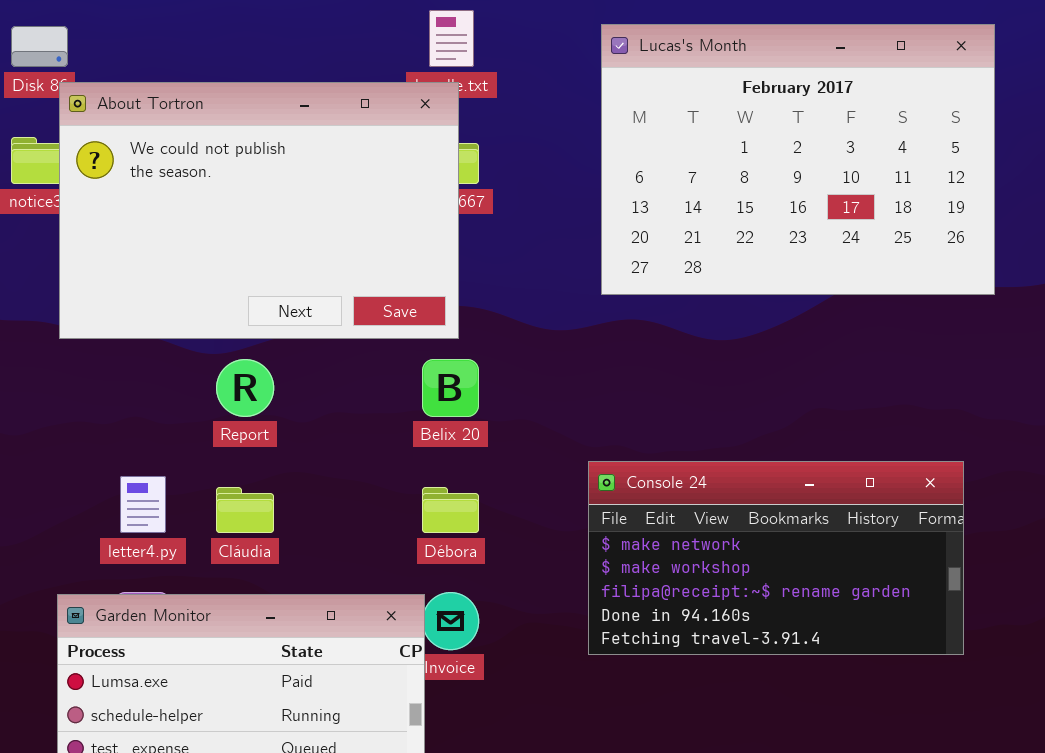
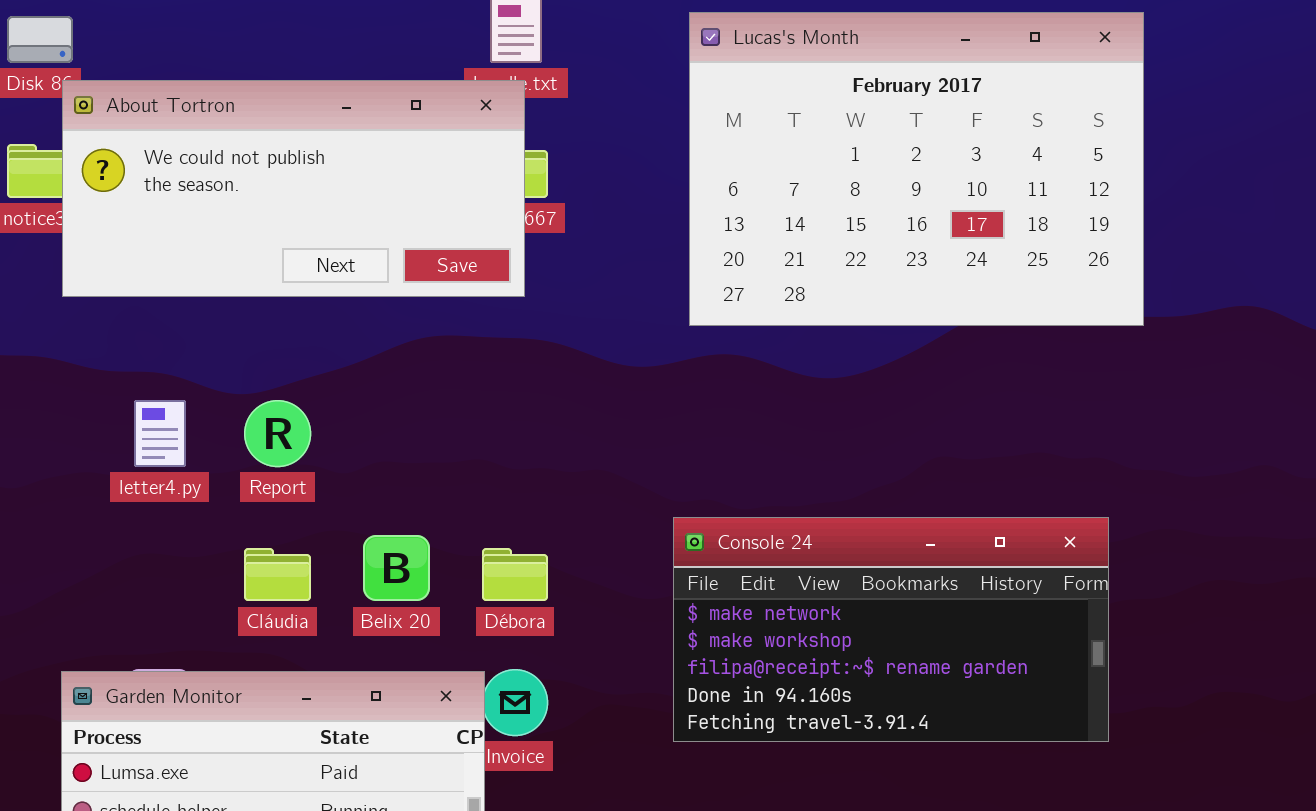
About Tortron: [59,82,459,339] -> [62,80,525,297], resized
Belix 20: [422,359,479,417] -> [363,535,430,601], moved
letter4.py: [120,476,166,533] -> [134,400,186,467], moved

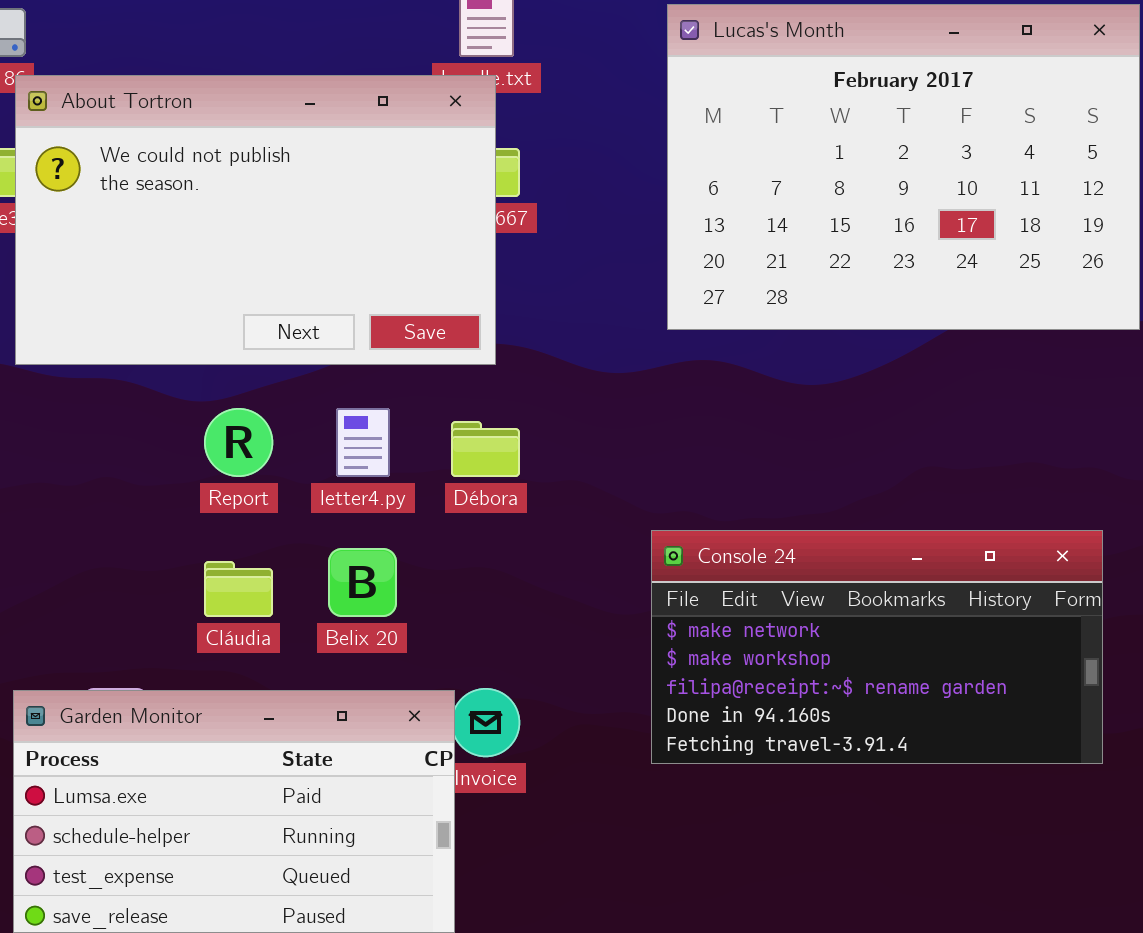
About Tortron: [62,80,525,297] -> [15,75,496,365], resized
letter4.py: [134,400,186,467] -> [336,408,390,477], moved
Débora: [482,548,548,601] -> [451,421,520,477], moved

